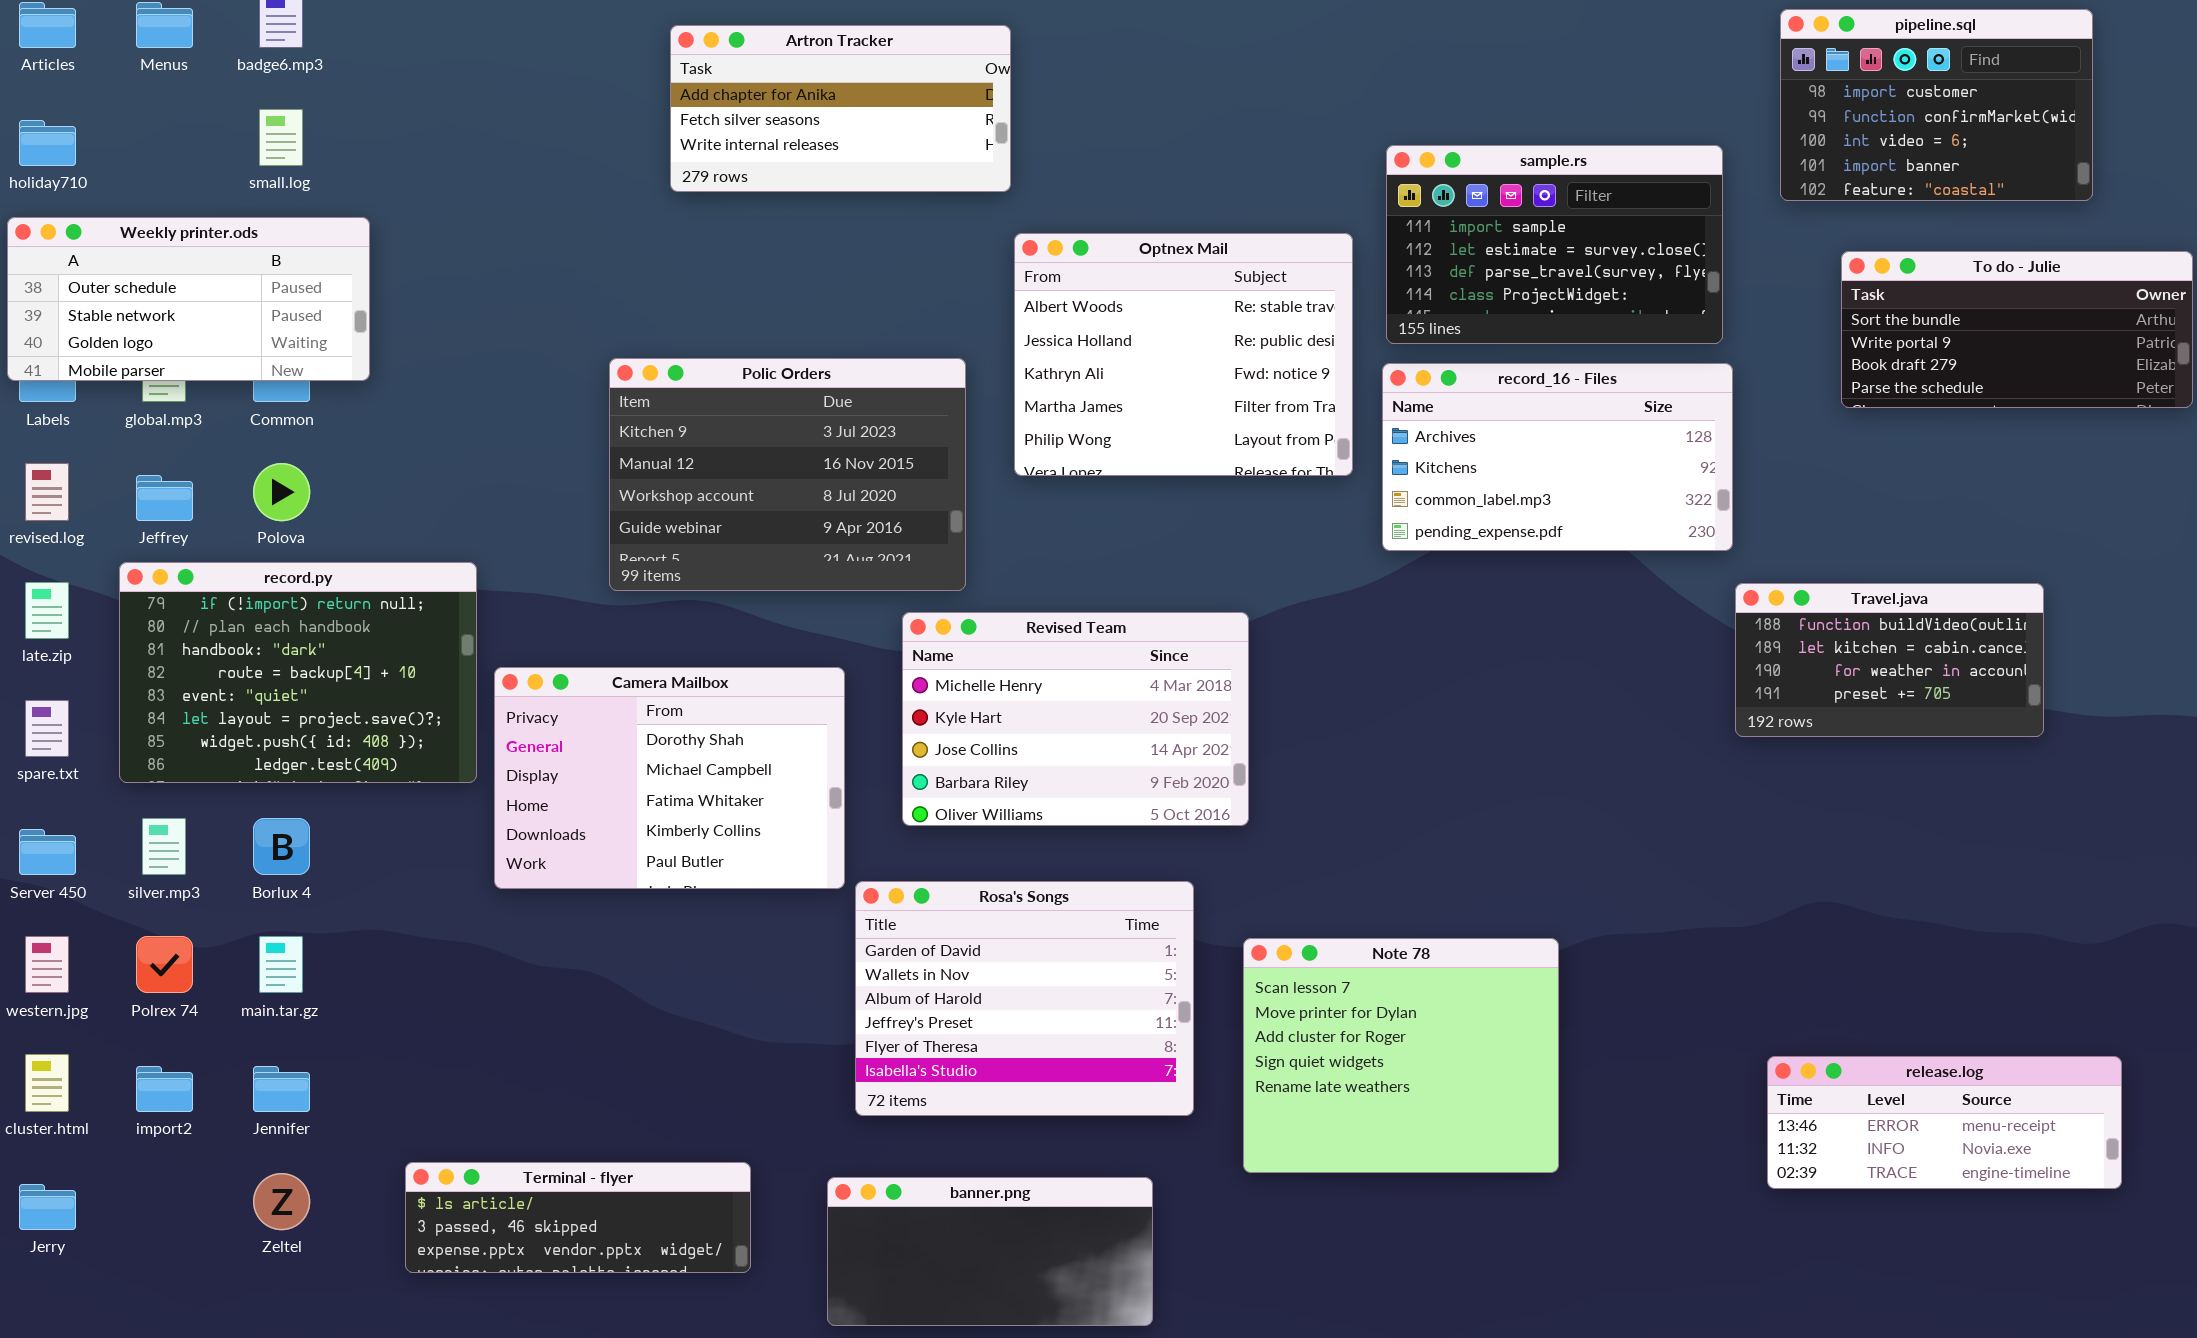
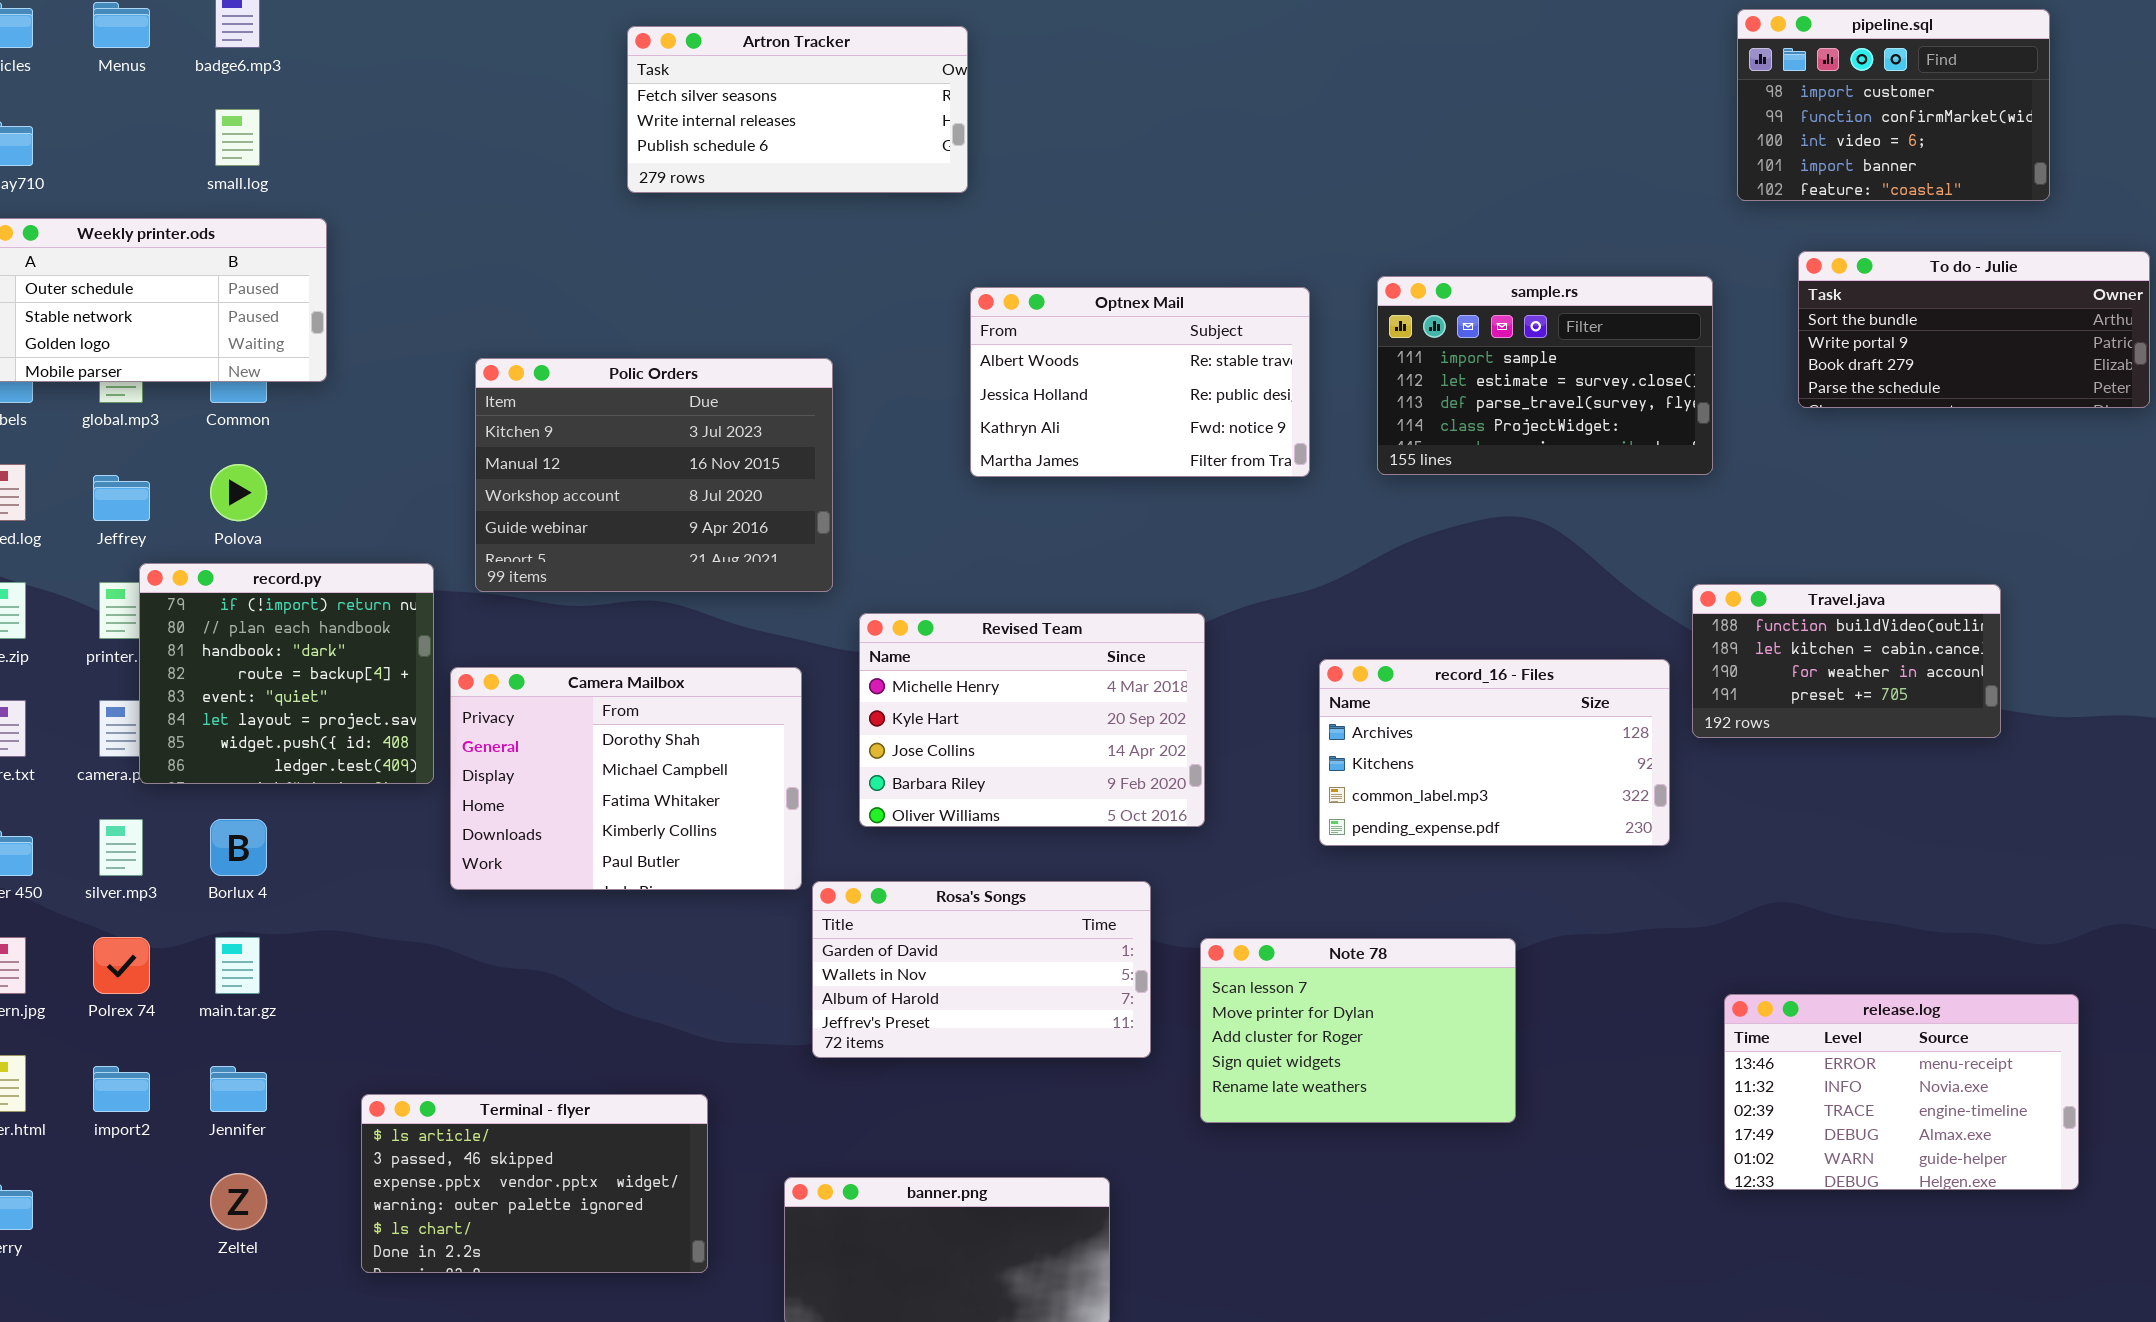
Artron Tracker: [670,25,1011,192] -> [627,26,968,193], scrolled down 1 row
sample.rs: [1386,145,1723,344] -> [1377,276,1713,475], moved
Optnex Mail: [1014,233,1353,476] -> [970,287,1310,477], resized
Polic Orders: [609,358,966,591] -> [475,358,833,592], moved
record_16 - Files: [1382,363,1733,551] -> [1319,659,1670,846], moved
record.py: [119,562,477,783] -> [139,563,434,784], resized
Rosa's Songs: [855,881,1194,1116] -> [812,881,1151,1058], resized
Note 78: [1243,938,1559,1173] -> [1200,938,1516,1123], resized
release.log: [1767,1056,2122,1189] -> [1724,994,2079,1190], resized
Terminal - flyer: [405,1162,751,1273] -> [361,1094,708,1273], resized

